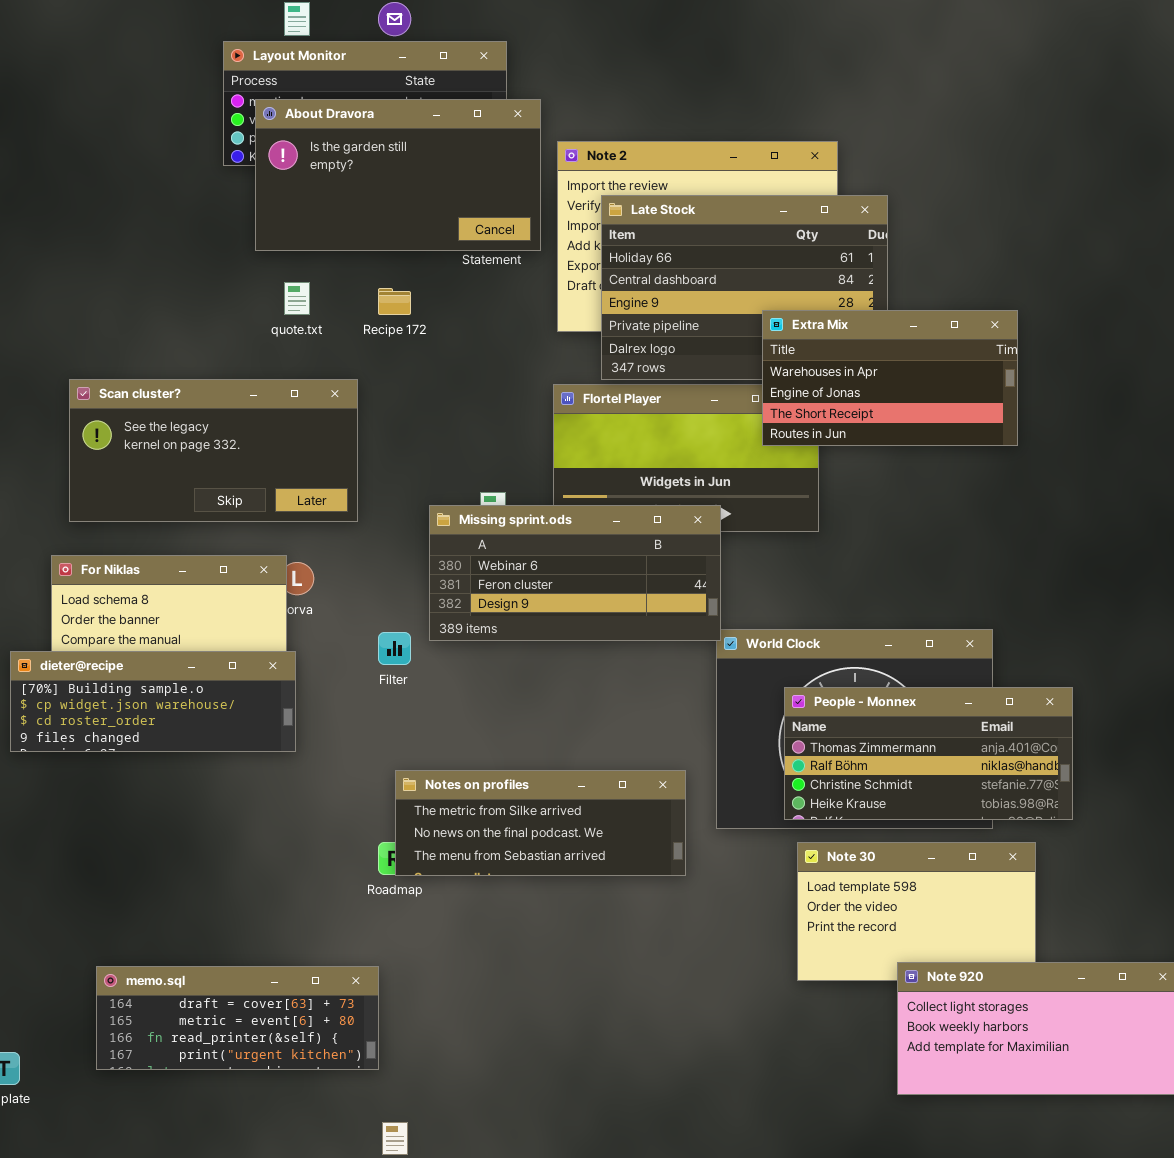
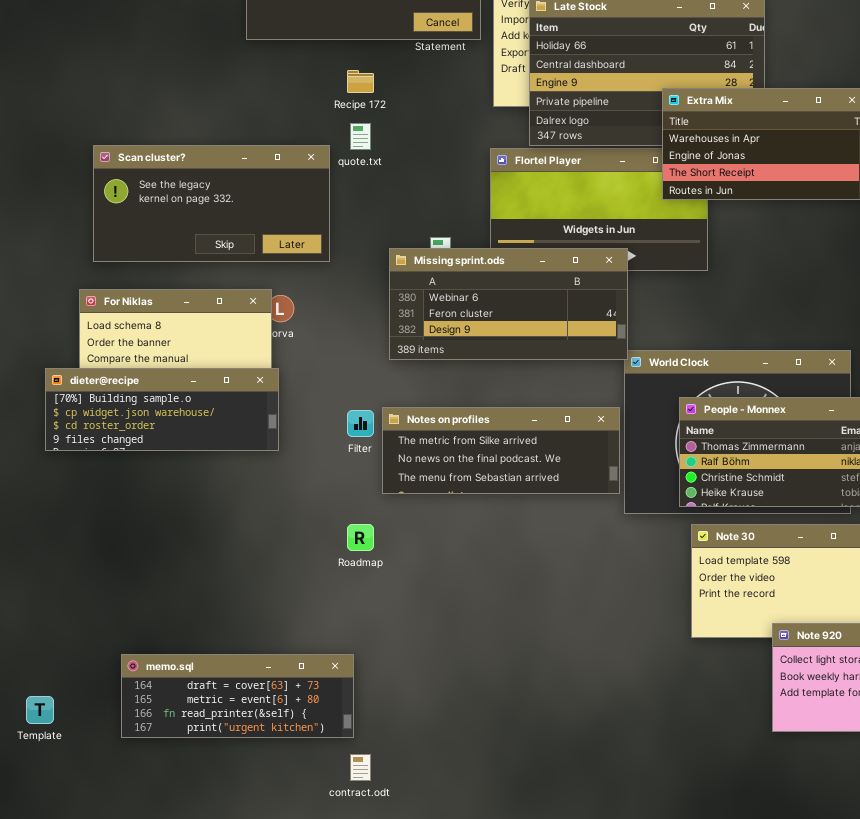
quote.txt: [284,282,310,315] -> [350,123,371,150], moved
Filter: [378,632,411,665] -> [347,410,374,437], moved
Notes on profiles: [395,770,686,876] -> [382,407,620,494], moved
memo.sql: [96,966,379,1070] -> [121,654,354,738], moved

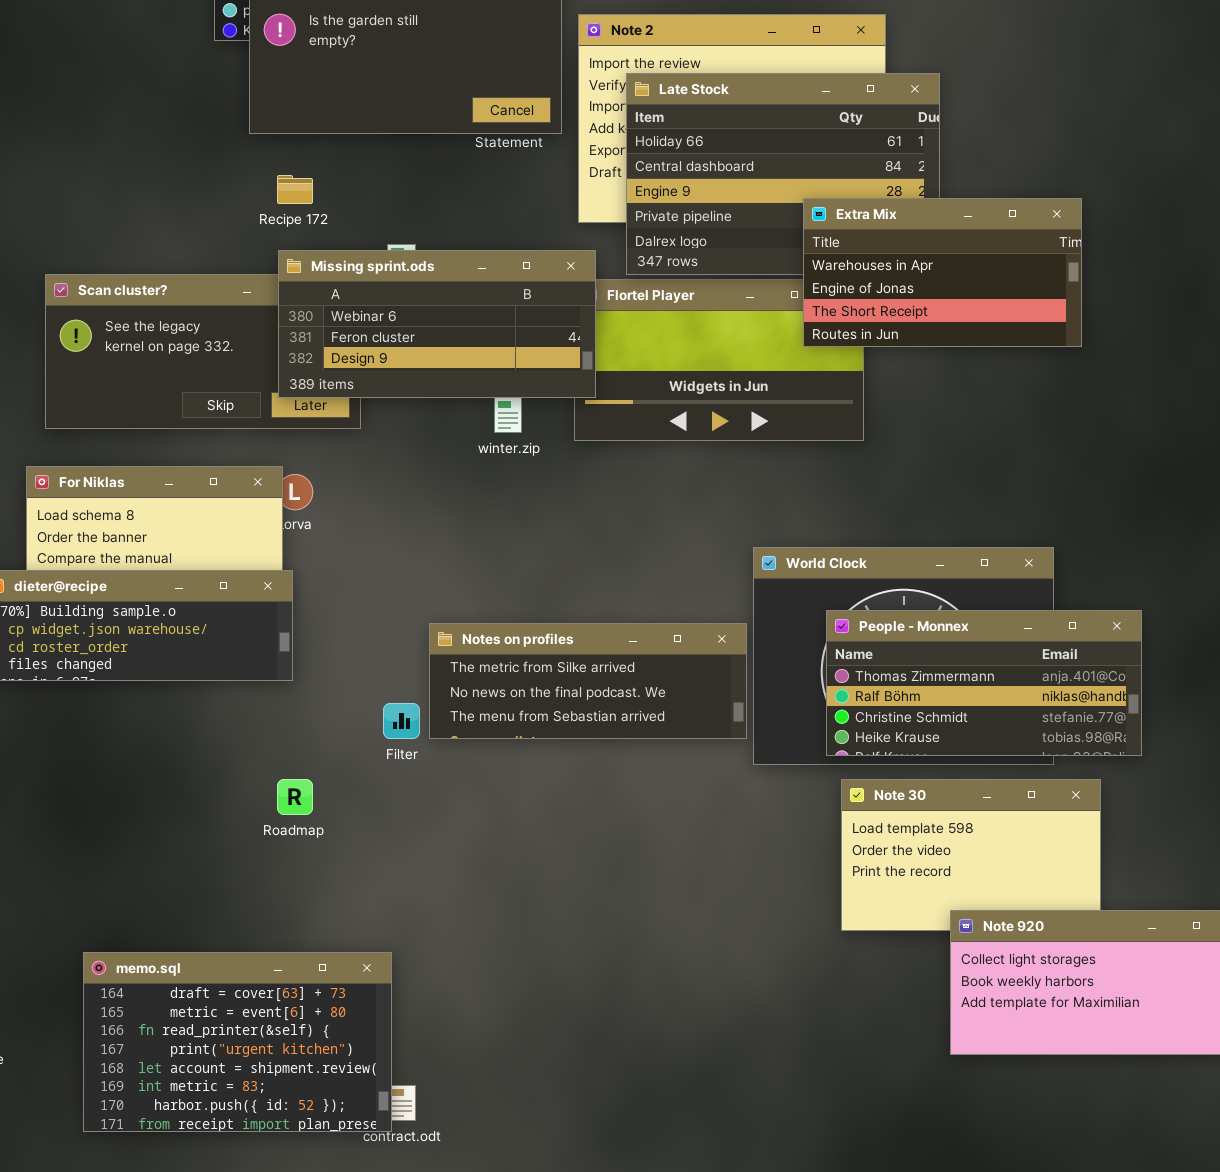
Recipe 172: [347,70,374,93] -> [277,175,313,204], moved
Missing sprint.ods: [389,248,628,360] -> [278,250,596,398], moved
Filter: [347,410,374,437] -> [383,703,420,739], moved
Roadmap: [347,524,374,551] -> [277,779,313,815], moved
memo.sql: [121,654,354,738] -> [83,952,392,1132], resized

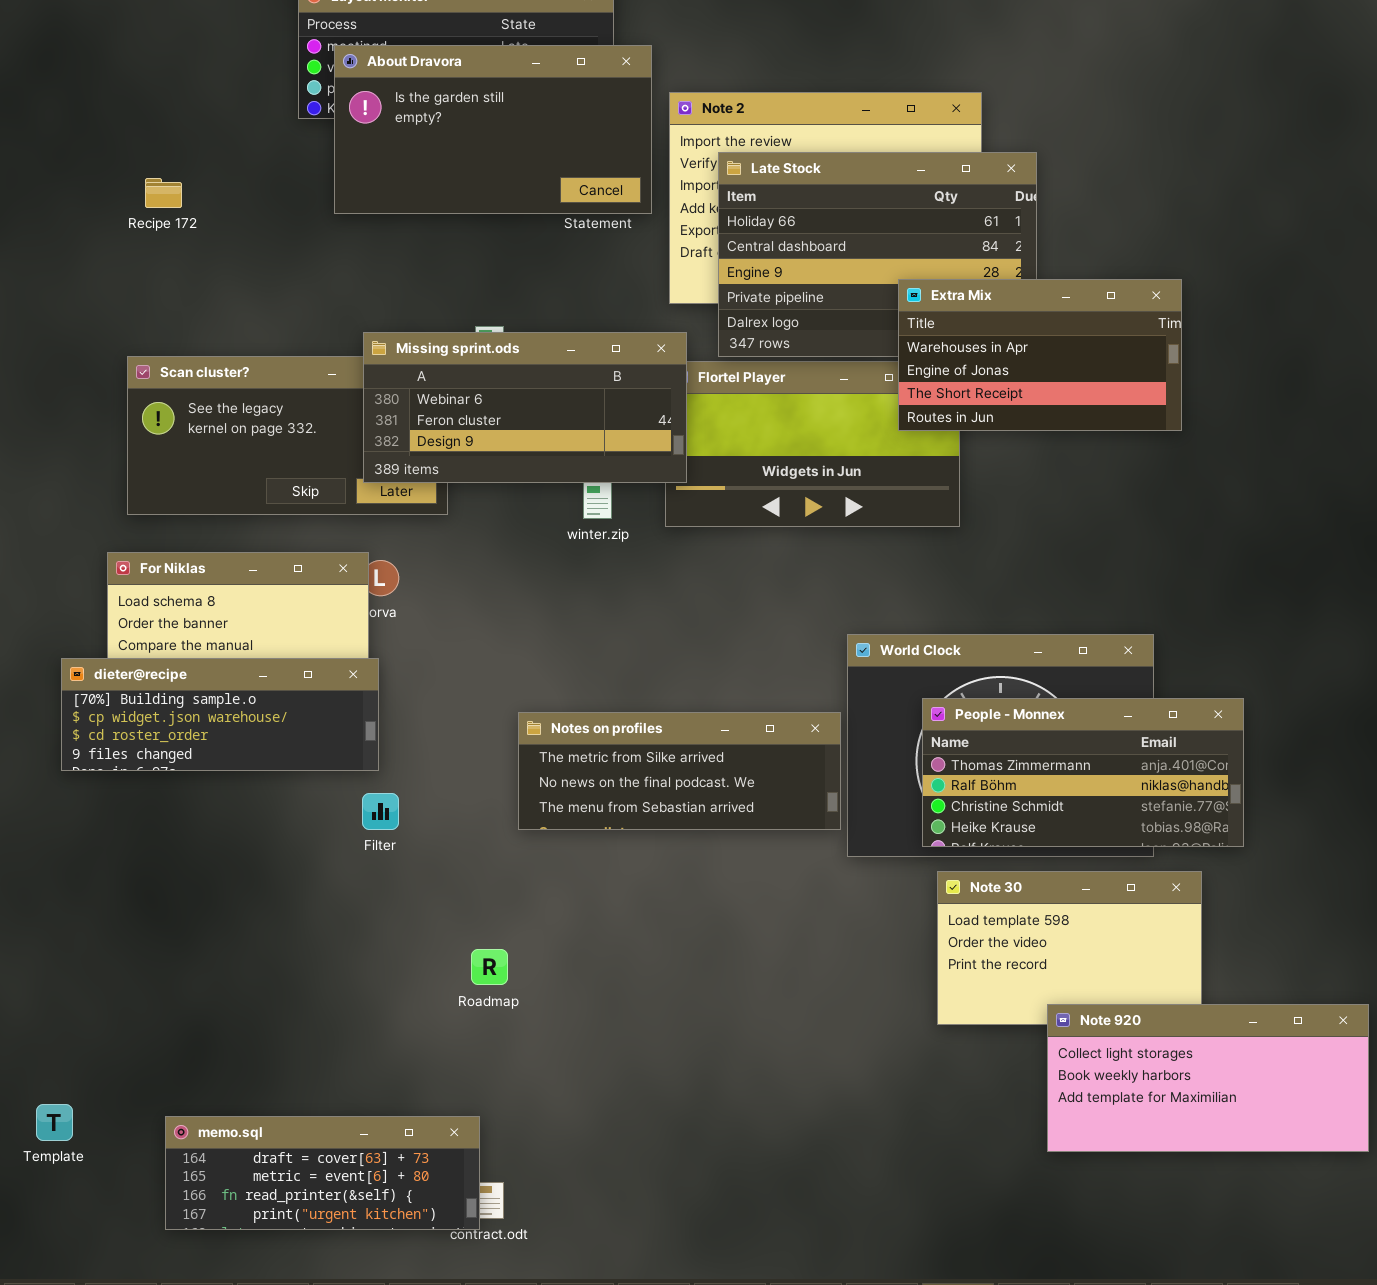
Recipe 172: [277,175,313,204] -> [145,178,182,208], moved
Filter: [383,703,420,739] -> [362,793,399,830], moved
Roadmap: [277,779,313,815] -> [471,949,508,985], moved
memo.sql: [83,952,392,1132] -> [165,1116,480,1230], resized

